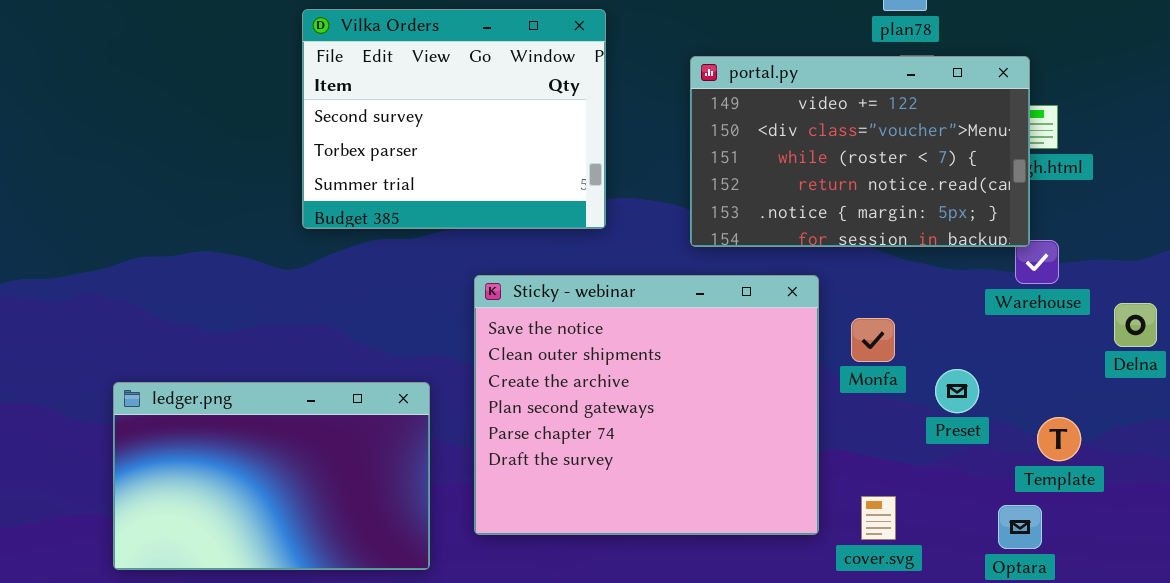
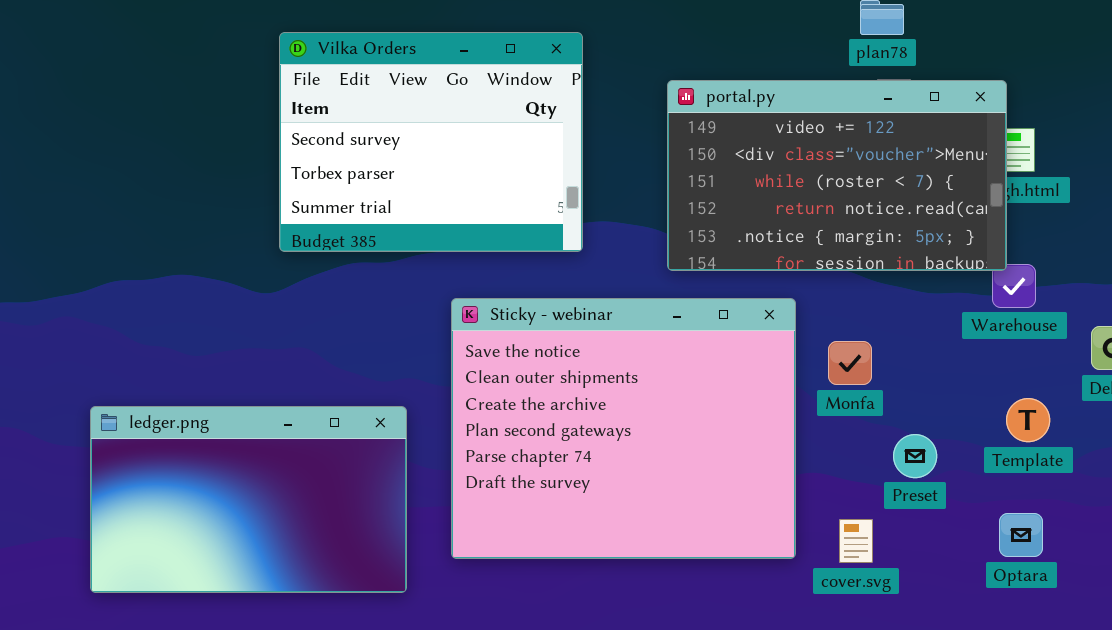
Preset: [935,369,979,413] -> [893,434,937,478], moved
Template: [1037,417,1081,461] -> [1006,398,1050,442], moved
Optara: [998,505,1042,549] -> [999,513,1043,557], moved

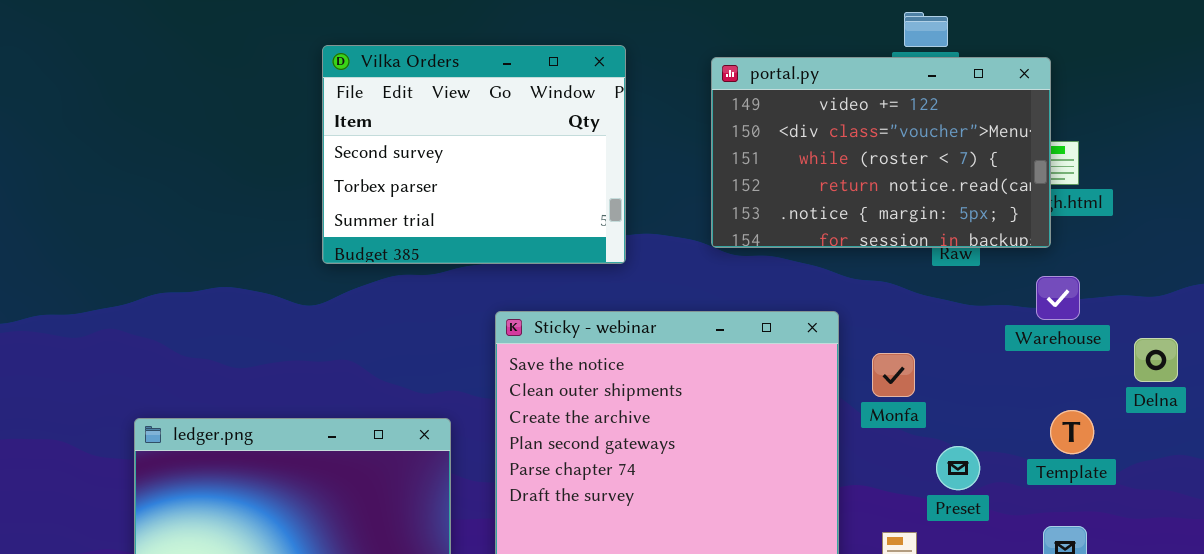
portal.py: [667,80,1007,271] -> [711,57,1051,248], moved

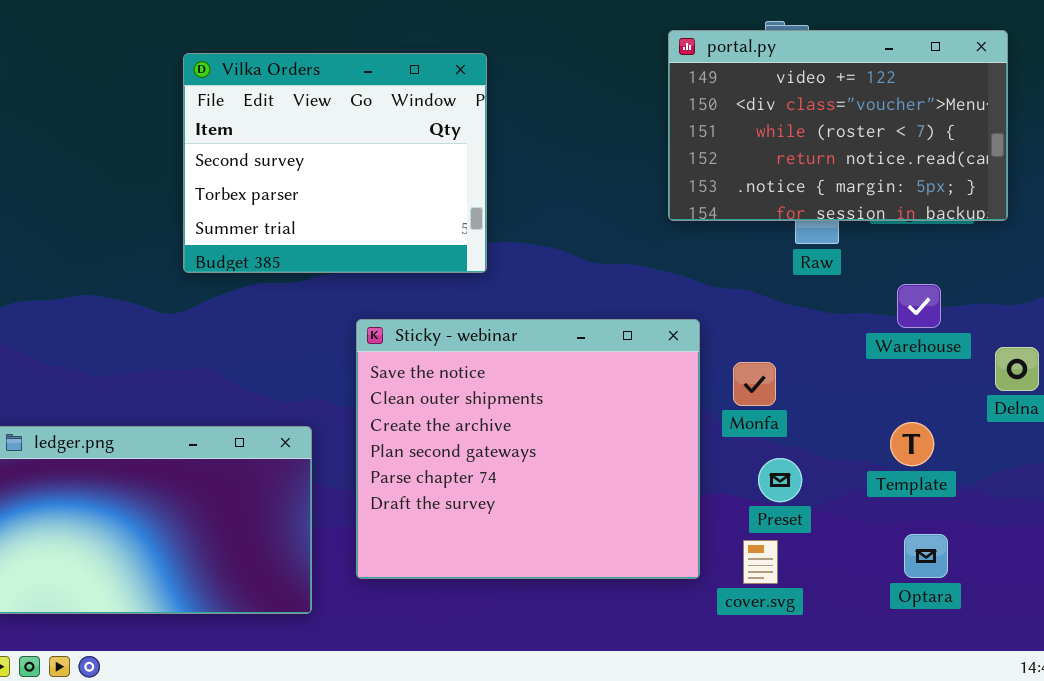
portal.py: [711,57,1051,248] -> [668,30,1008,221], moved
Template: [1050,410,1094,454] -> [890,422,934,466], moved
Preset: [936,446,980,490] -> [758,458,802,502], moved

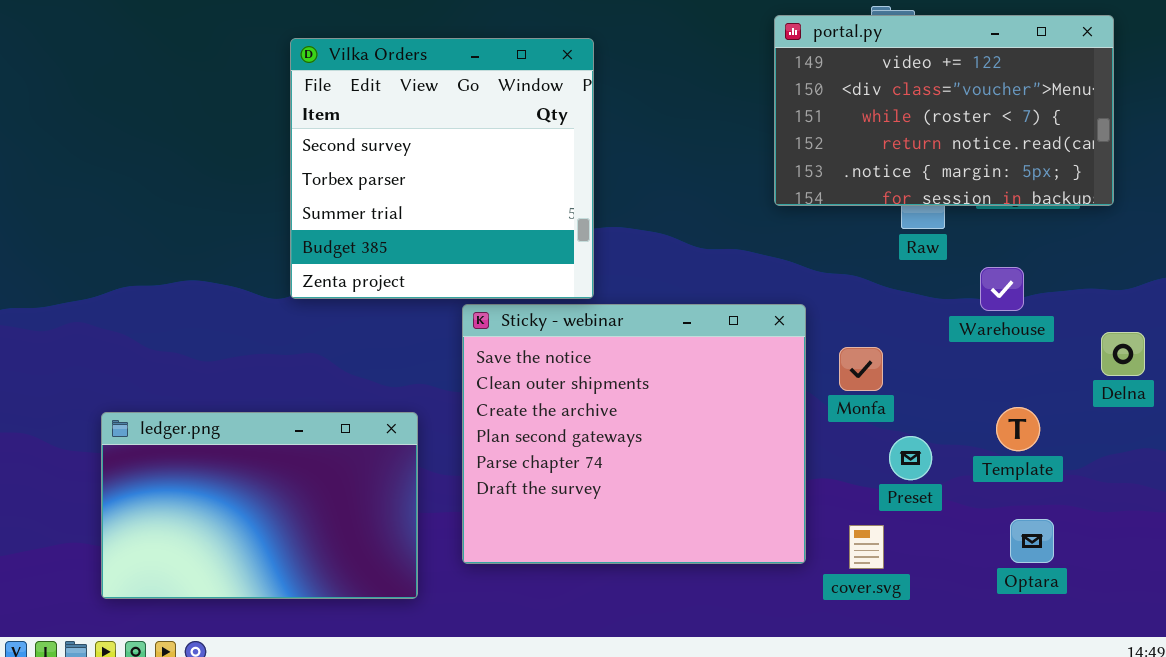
Vilka Orders: [183,53,487,273] -> [290,38,594,299], resized
Warehouse: [897,284,941,328] -> [980,267,1024,311], moved
Preset: [758,458,802,502] -> [889,436,932,480], moved

